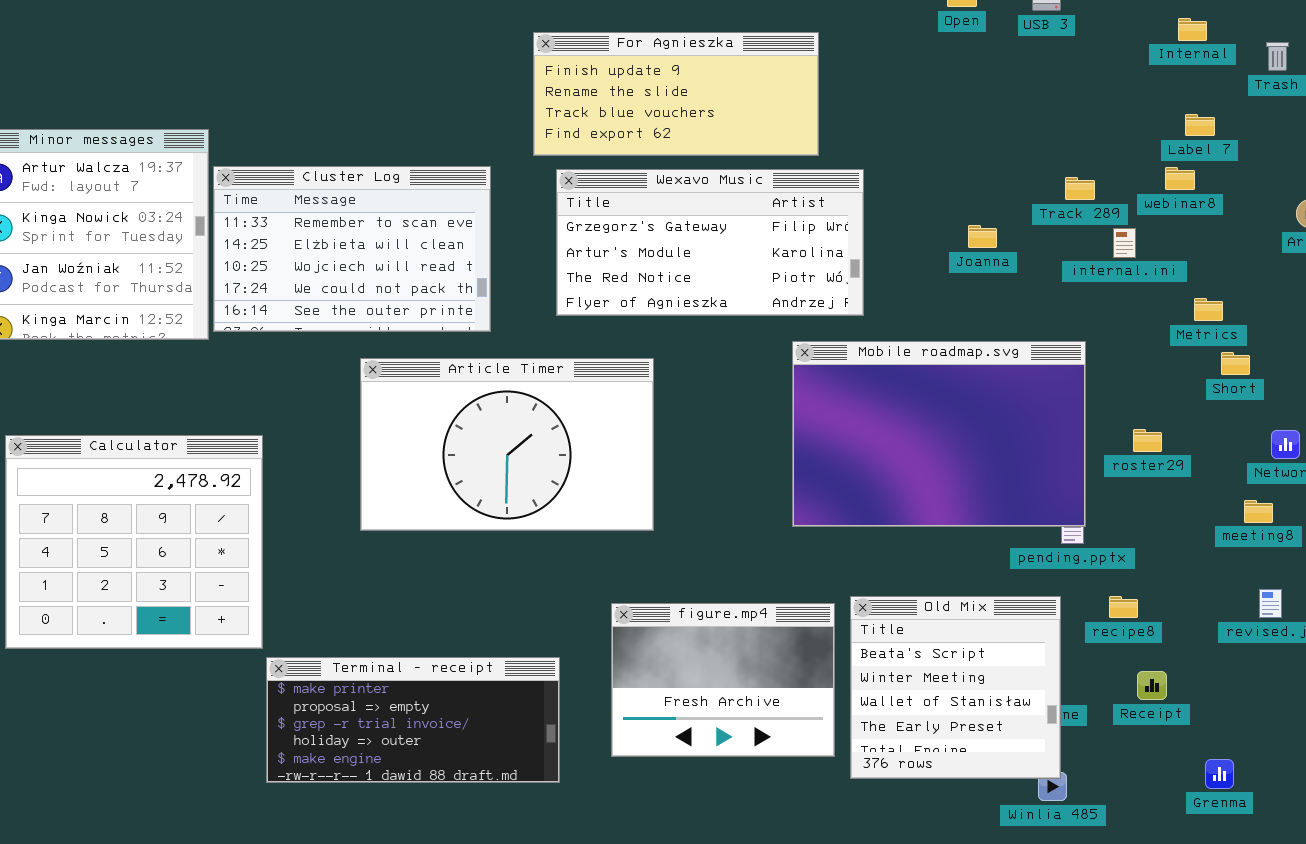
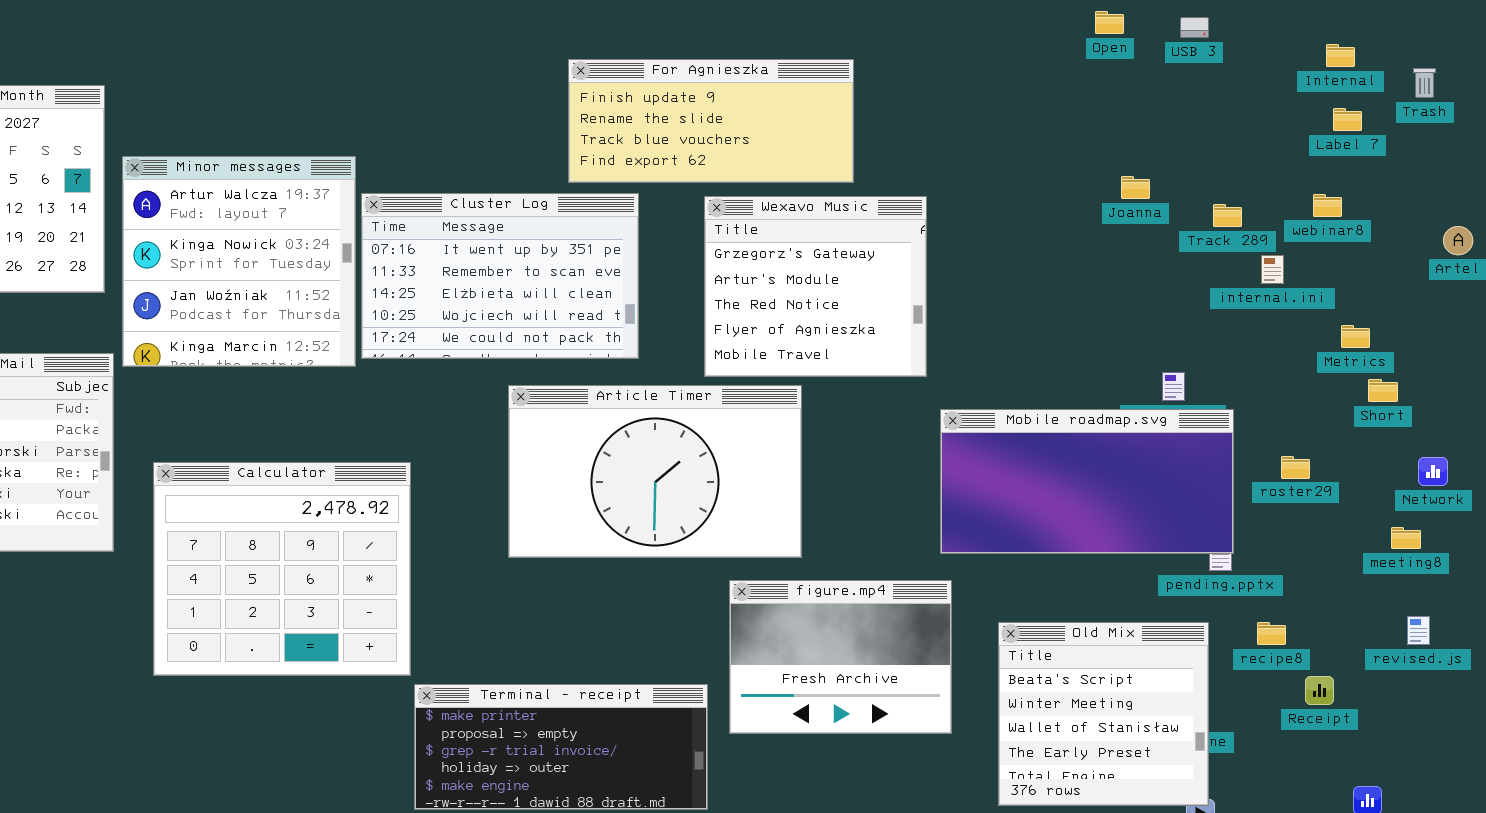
For Agnieszka: [533,32,819,156] -> [568,59,854,183], moved
Label 7: [1185,114,1215,136] -> [1333,108,1362,131], moved
Cluster Log: [213,166,491,332] -> [361,193,639,359], scrolled up 1 row
Wexavo Music: [556,169,864,316] -> [704,196,927,377], resized
Joanna: [968,225,997,248] -> [1121,176,1150,199], moved
Mobile roadmap.svg: [792,341,1086,527] -> [940,409,1234,554], resized
figure.mp4: [611,603,835,757] -> [729,580,952,734], moved
Receipt: [1137,671,1167,700] -> [1305,676,1334,705], moved

